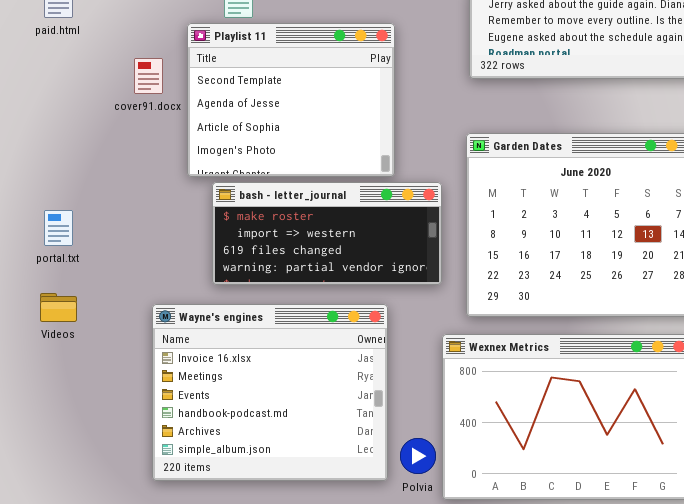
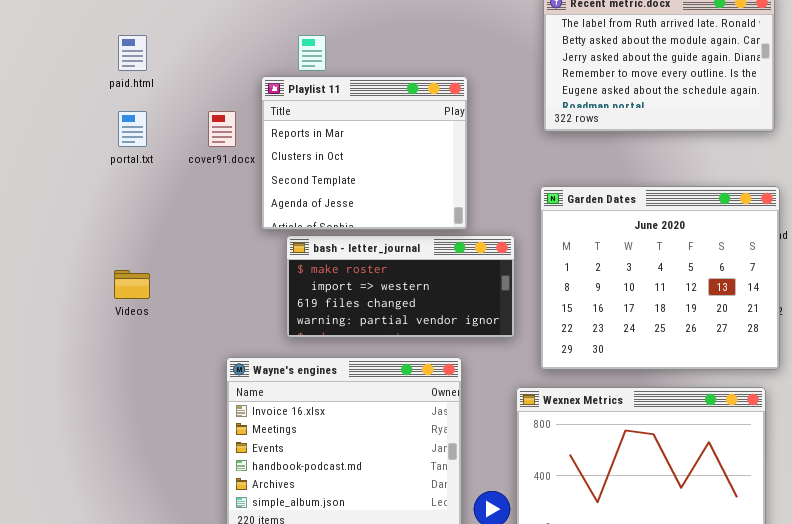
Playlist 11: [187,23,395,177] -> [261,76,468,230], scrolled up 2 rows
portal.txt: [44,210,73,246] -> [118,111,147,147], moved
Videos: [40,293,77,322] -> [114,270,150,299], moved

